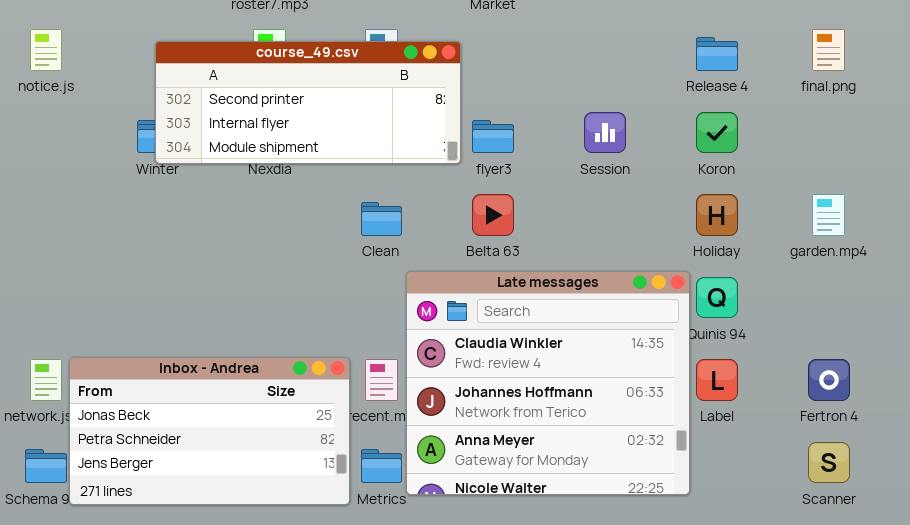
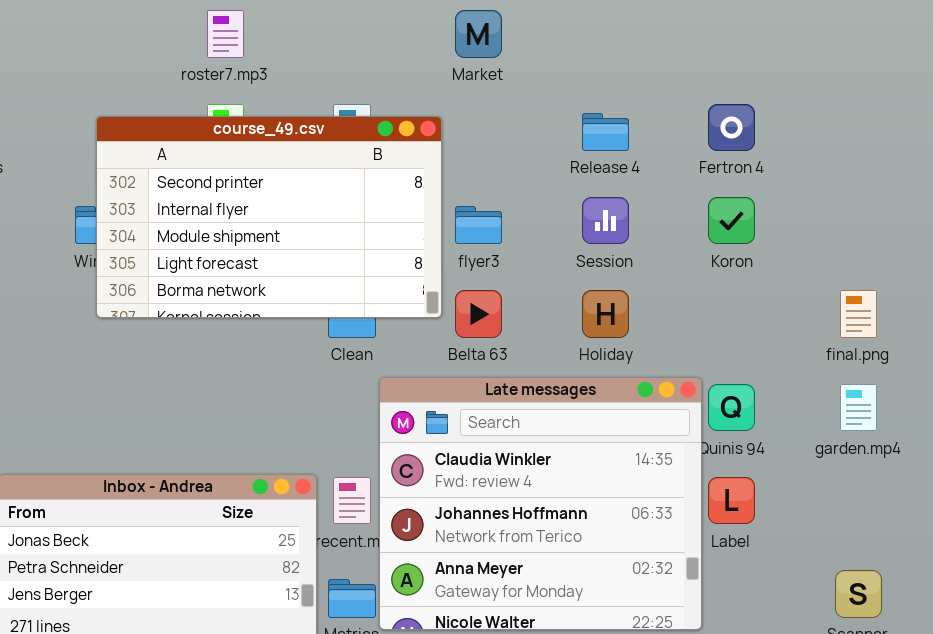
final.png: [812,29,845,71] -> [840,290,877,338], moved
Release 4: [696,37,738,71] -> [582,113,629,151], moved
course_49.csv: [155,41,461,164] -> [96,116,442,318], resized
Holiday: [696,194,738,236] -> [582,290,629,338], moved
garden.mp4: [812,194,845,236] -> [840,384,877,431], moved
Fertron 4: [808,359,850,401] -> [708,104,755,151], moved

